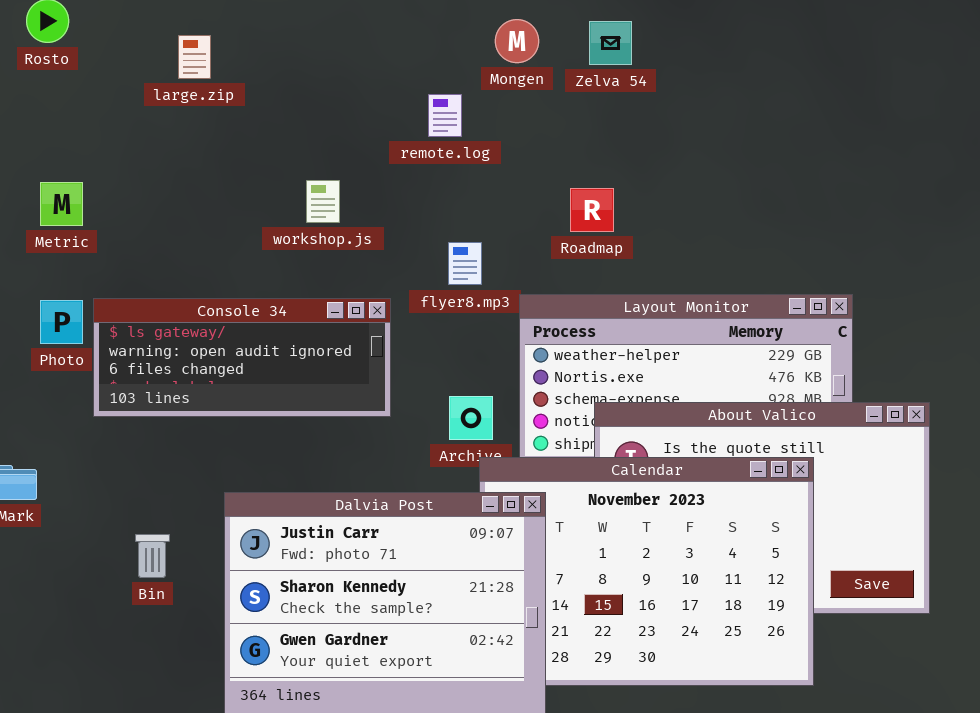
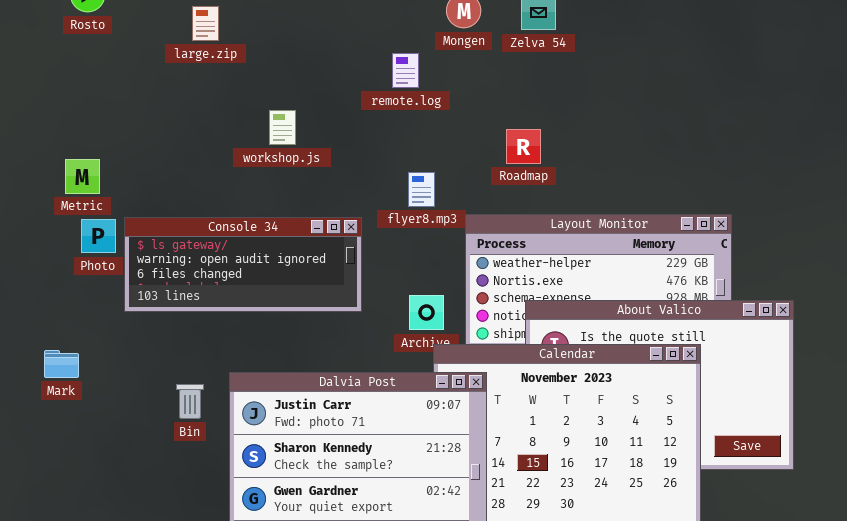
workshop.js: [306,180,340,223] -> [269,110,296,145], moved
Metric: [40,182,83,226] -> [65,159,100,194], moved
Bin: [135,534,170,578] -> [176,384,204,419], moved

